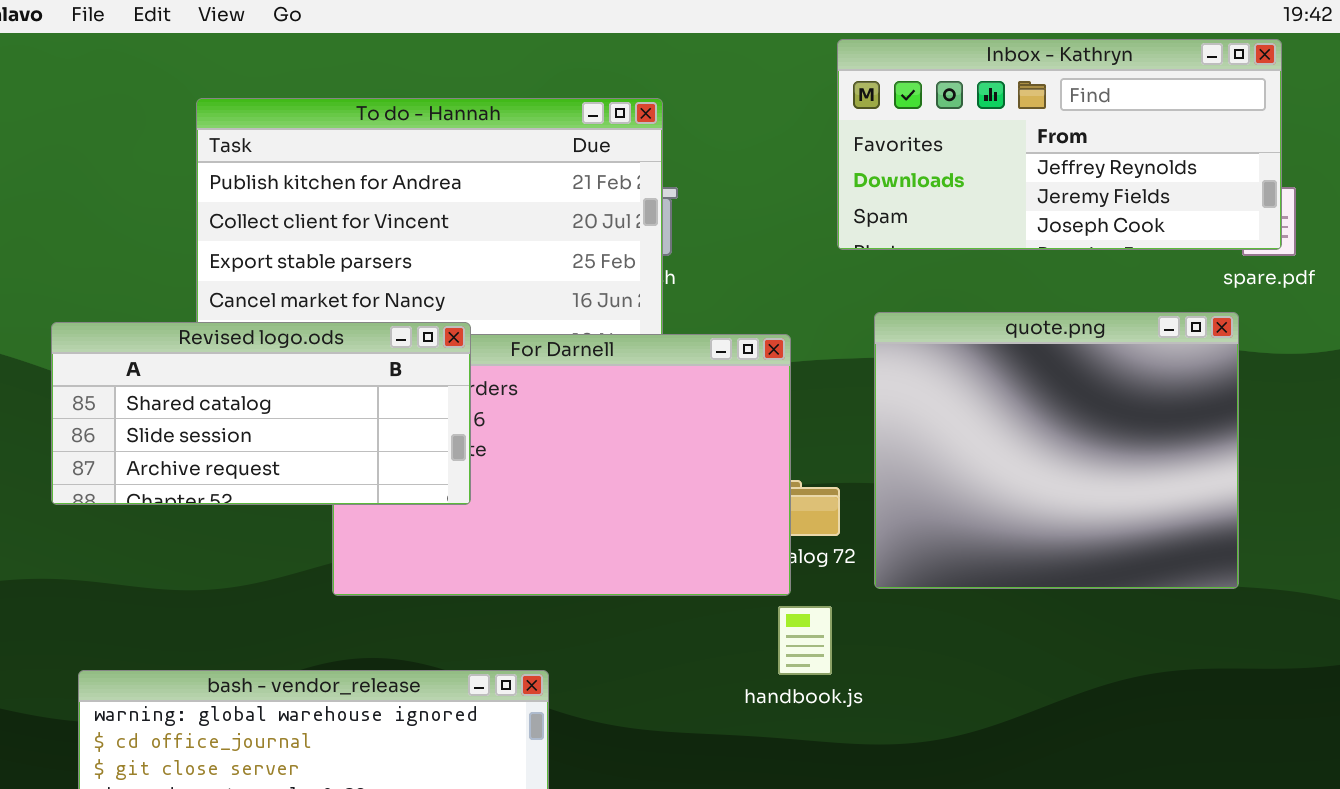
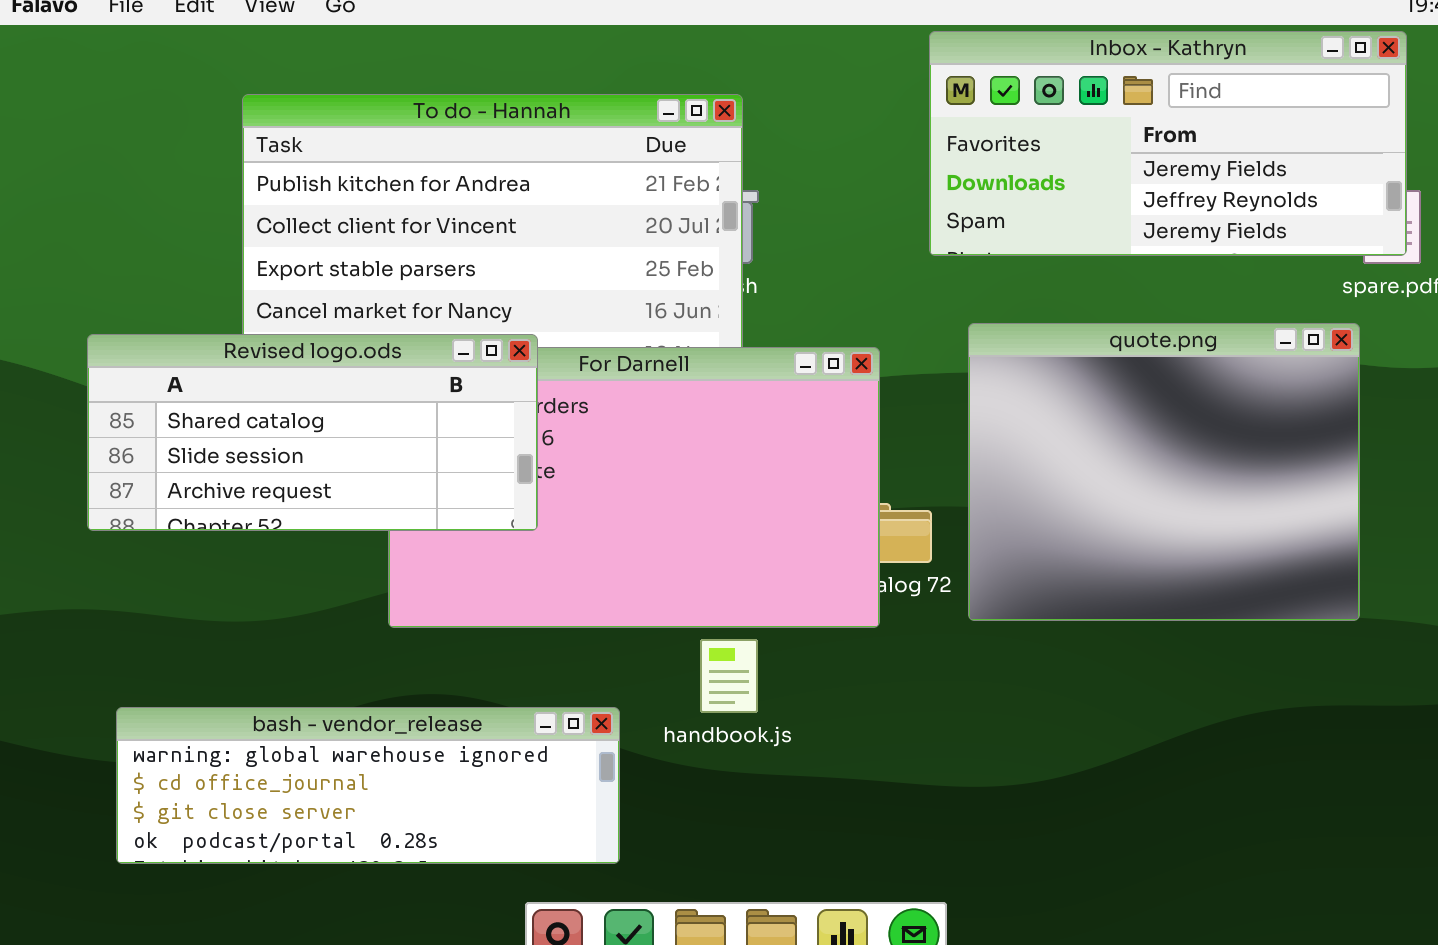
Inbox - Kathryn: [837,39,1282,250] -> [929,31,1407,256], scrolled up 1 row
handbook.js: [778,606,832,675] -> [700,639,758,713], moved

